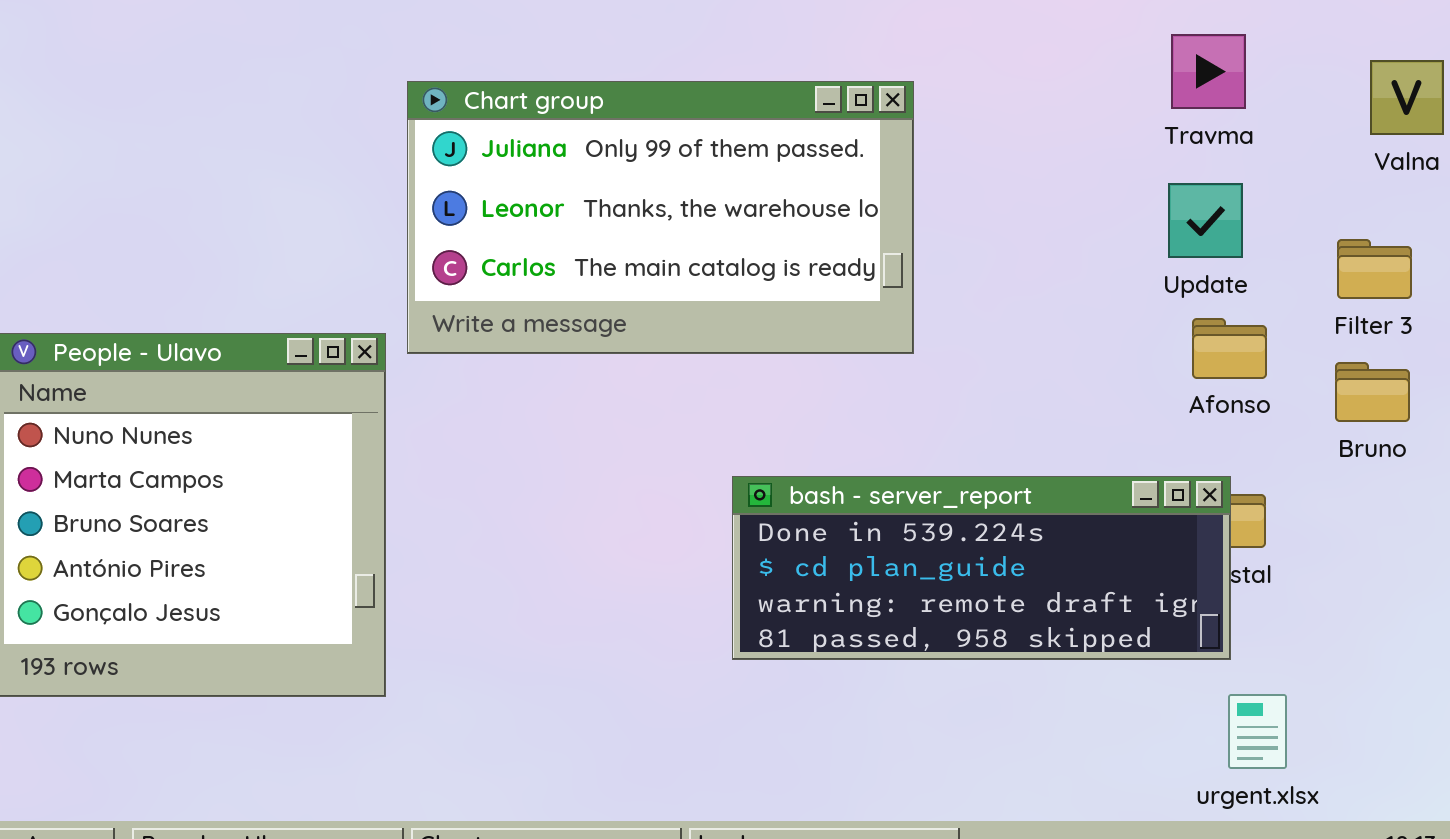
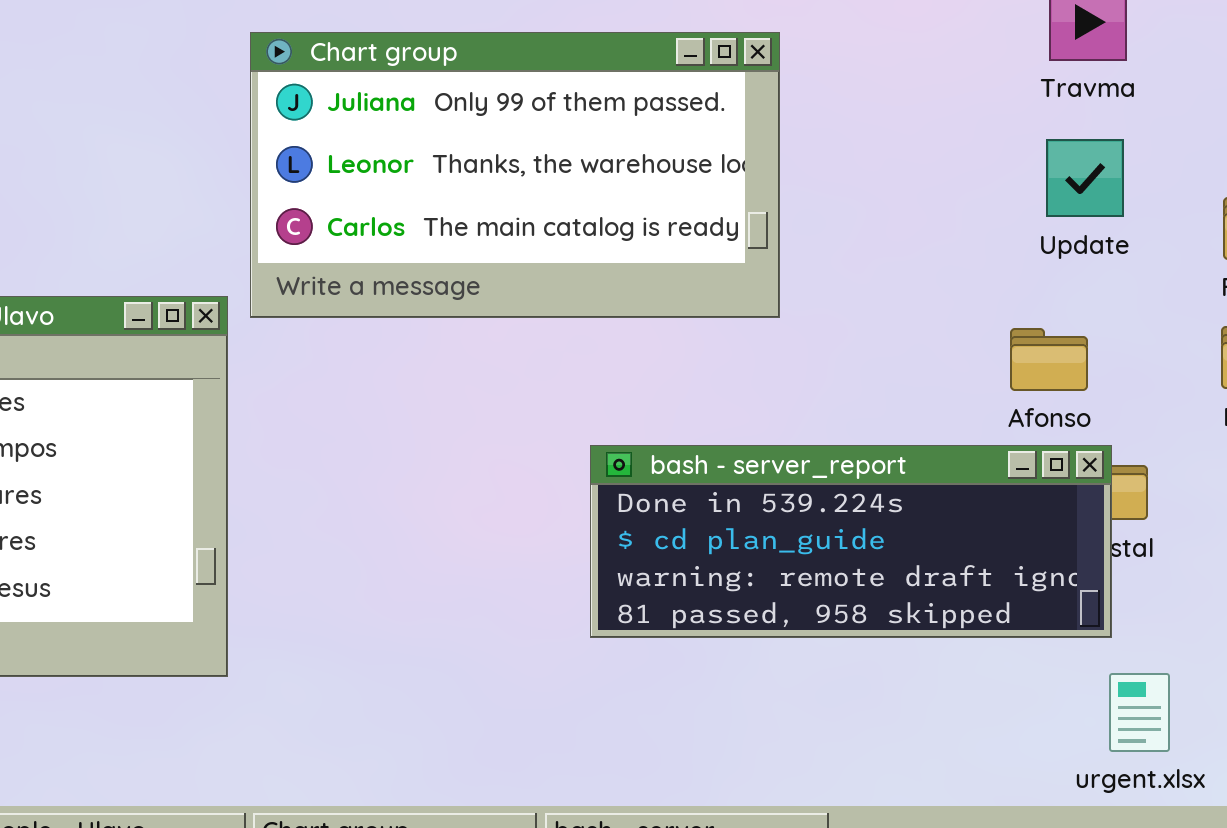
Afonso: [1192,318,1267,379] -> [1010,328,1088,391], moved

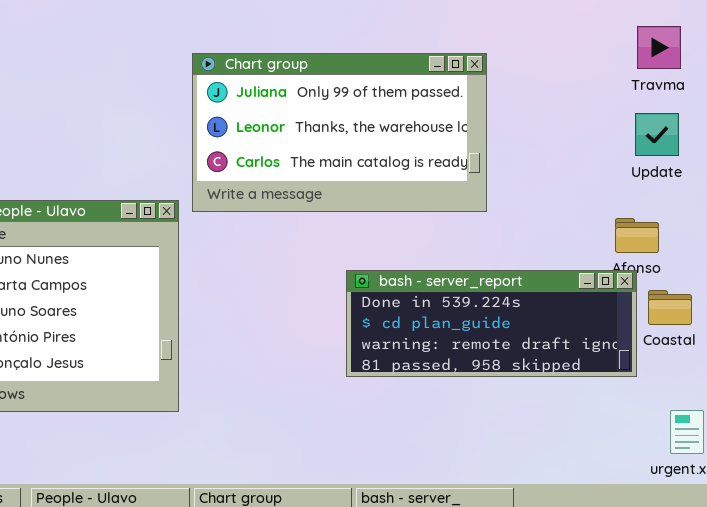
bash - server_report: [590,445,1112,638] -> [346,270,637,377], moved

